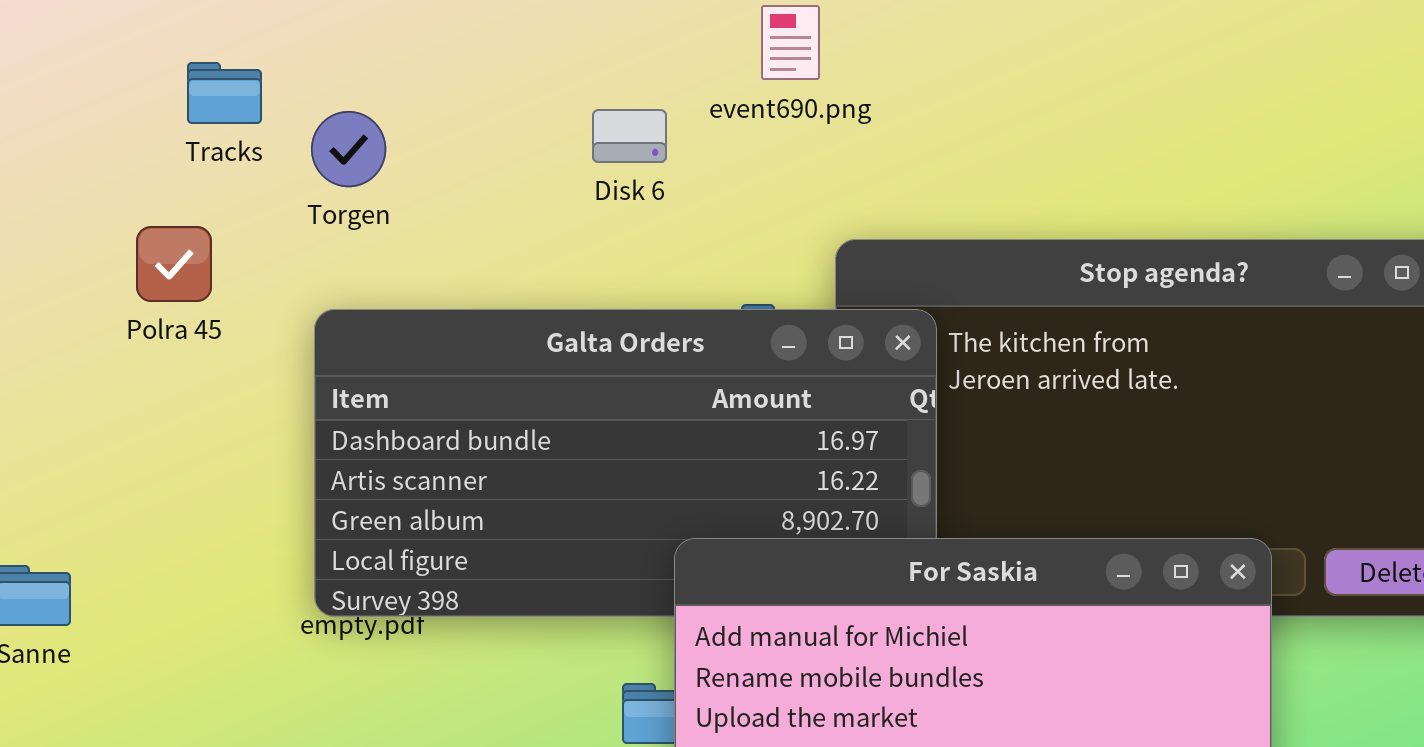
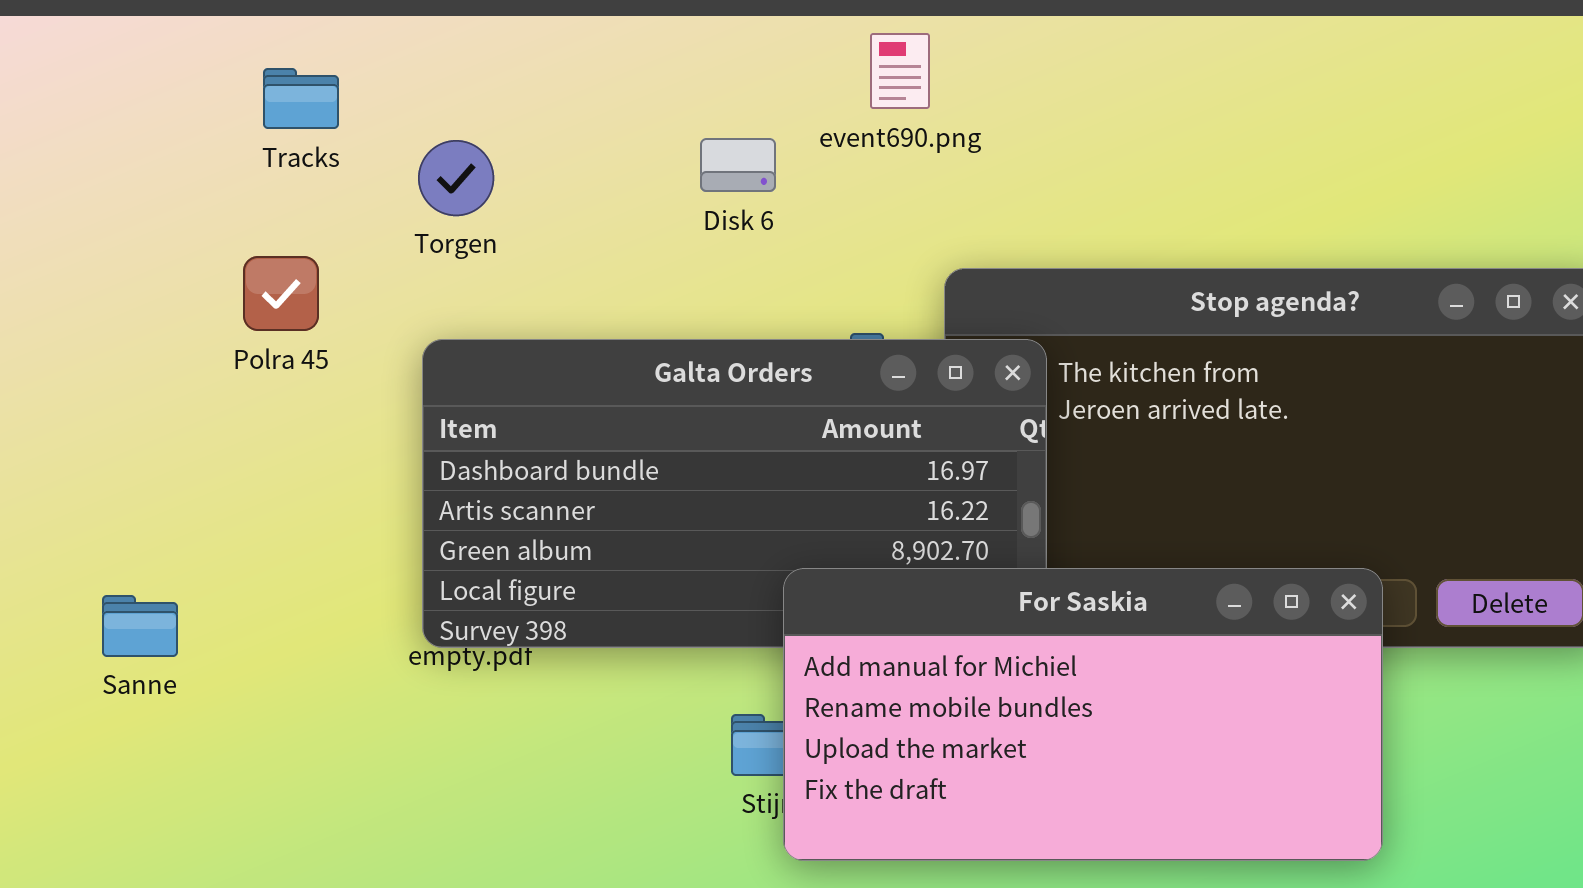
Tracks: [187,62,262,124] -> [263,68,339,129], moved

